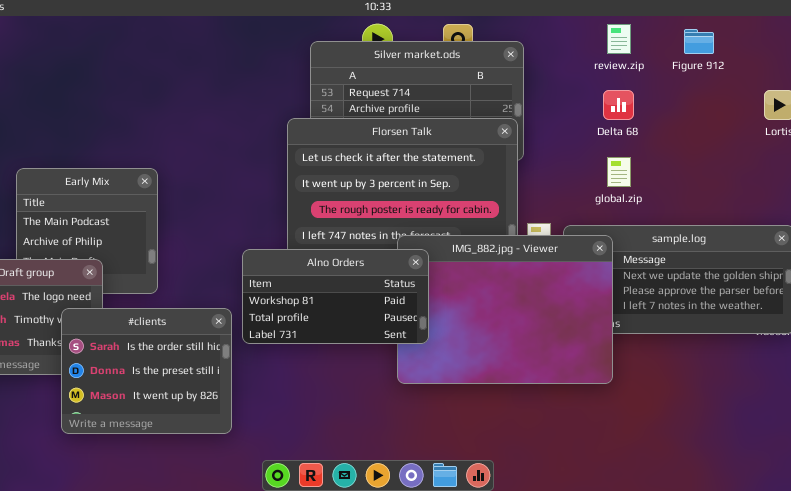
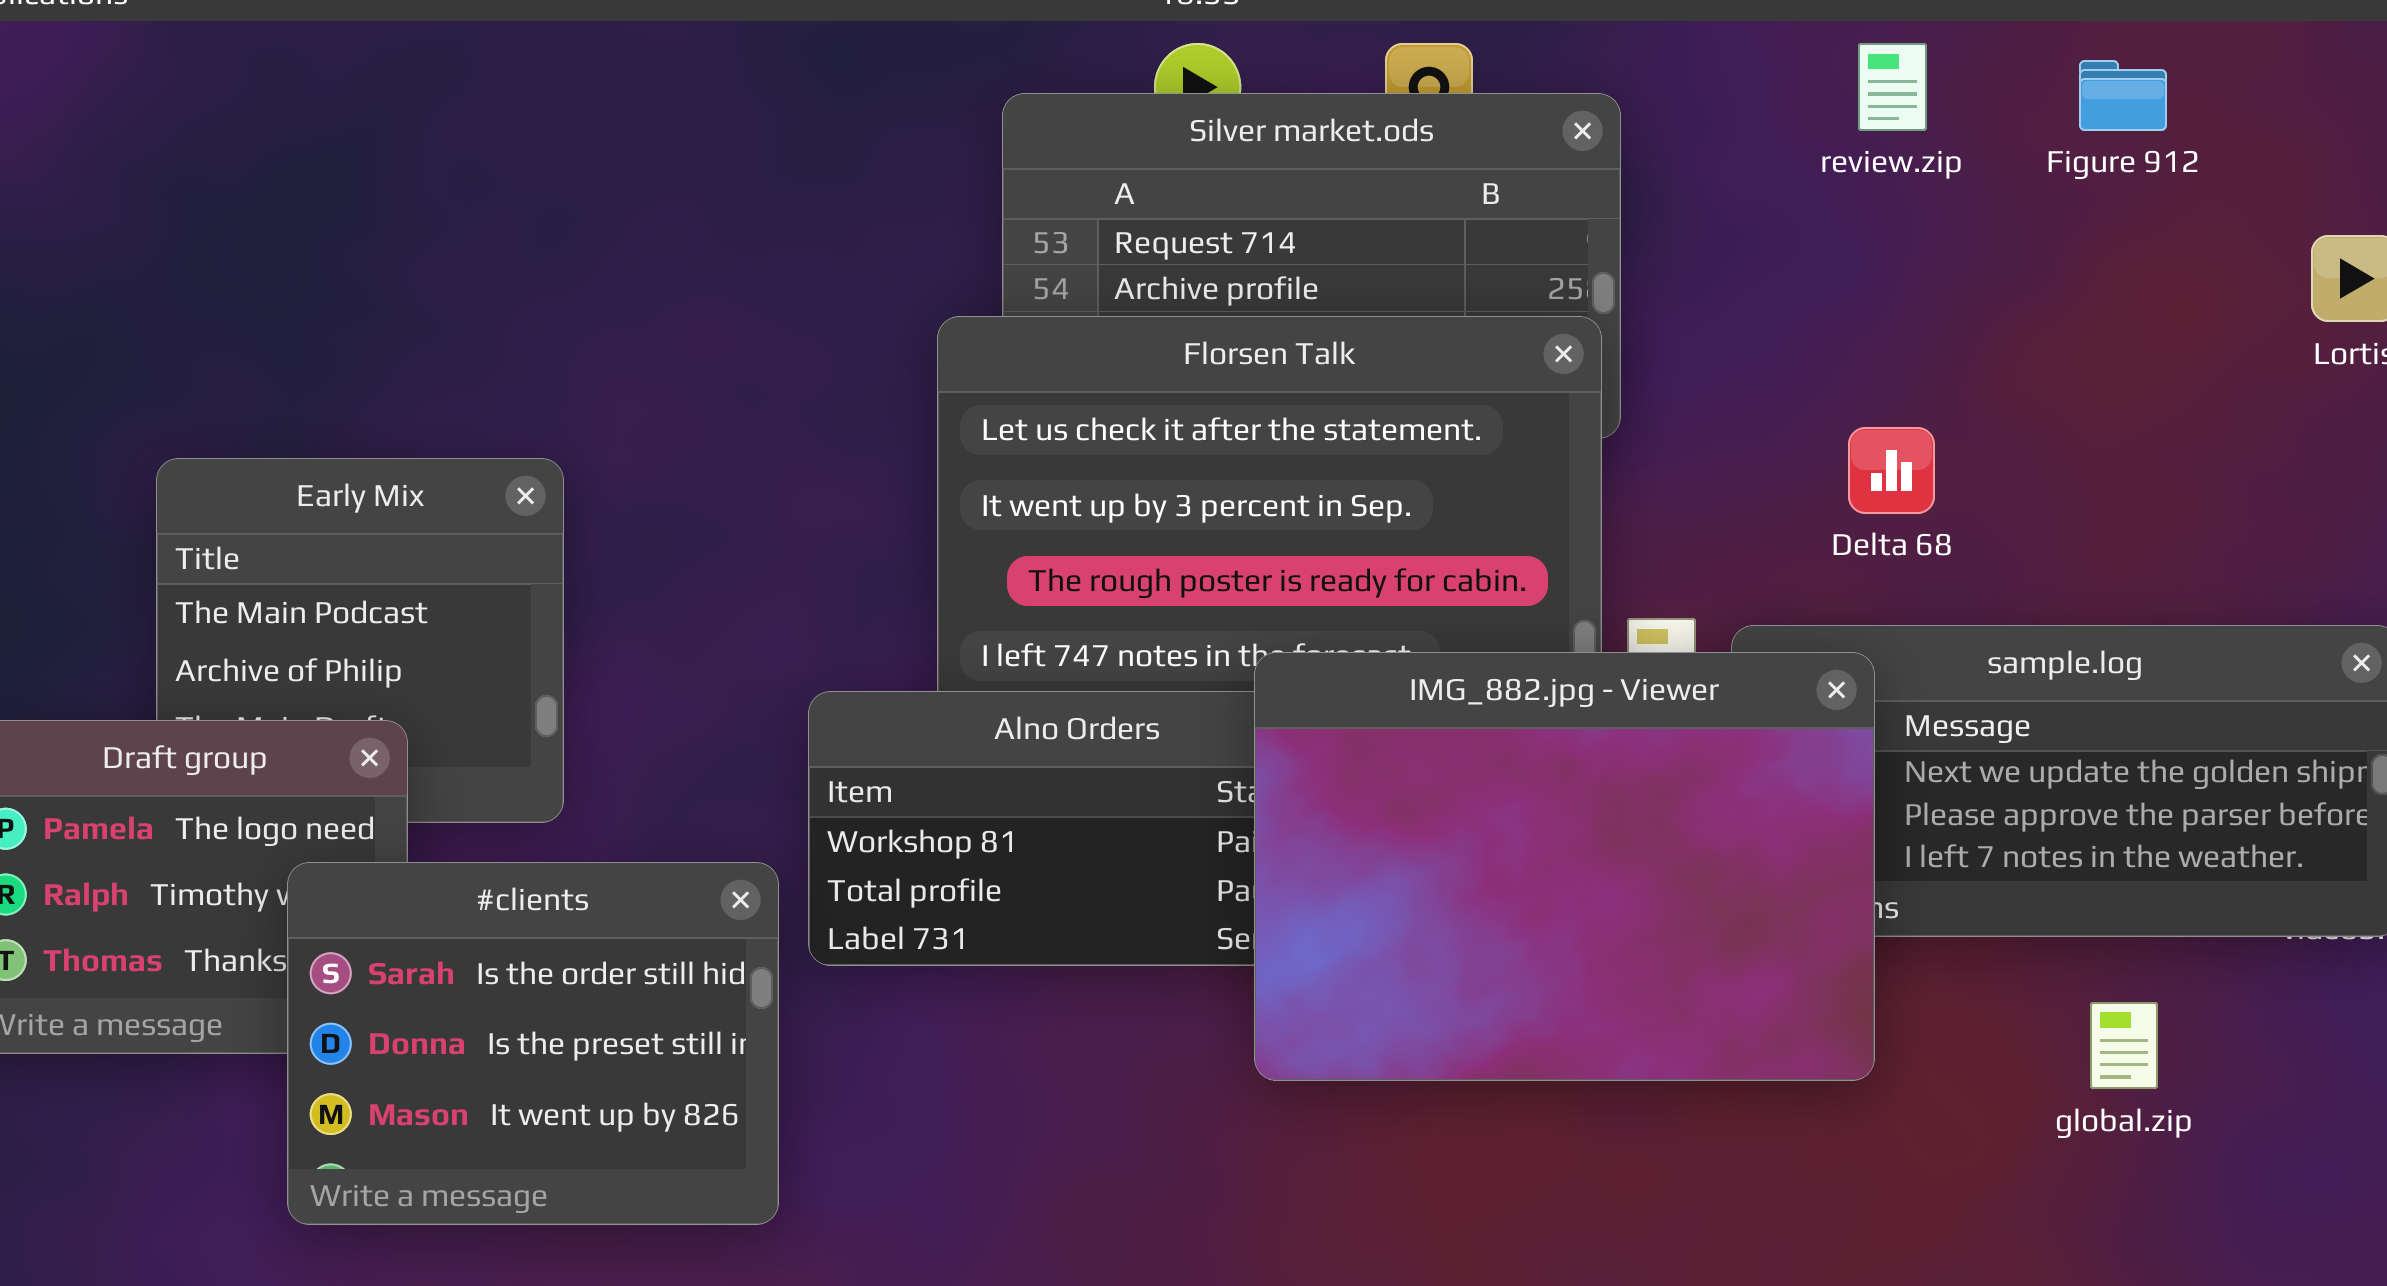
Delta 68: [603,90,634,120] -> [1848,427,1935,514], moved
global.zip: [607,157,631,187] -> [2090,1002,2158,1089], moved
IMG_882.jpg - Viewer: [397,235,613,384] -> [1254,652,1875,1081], raised

